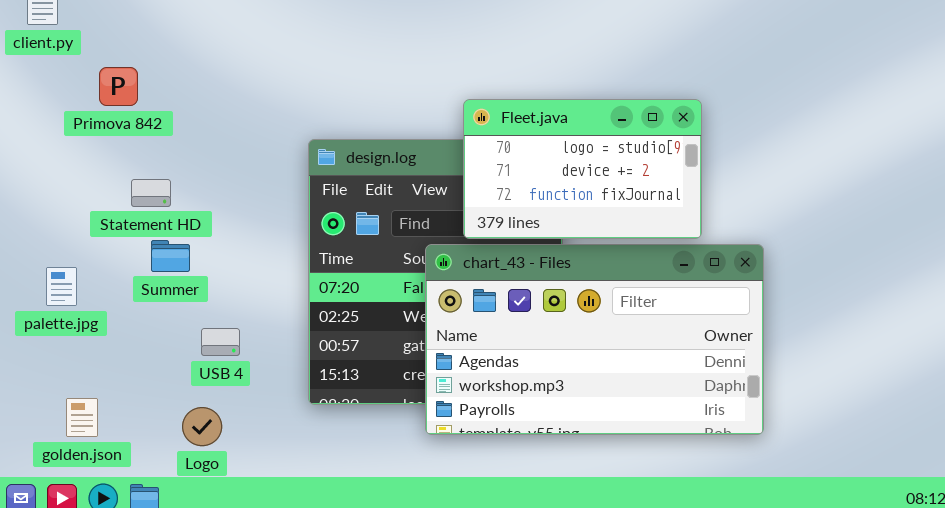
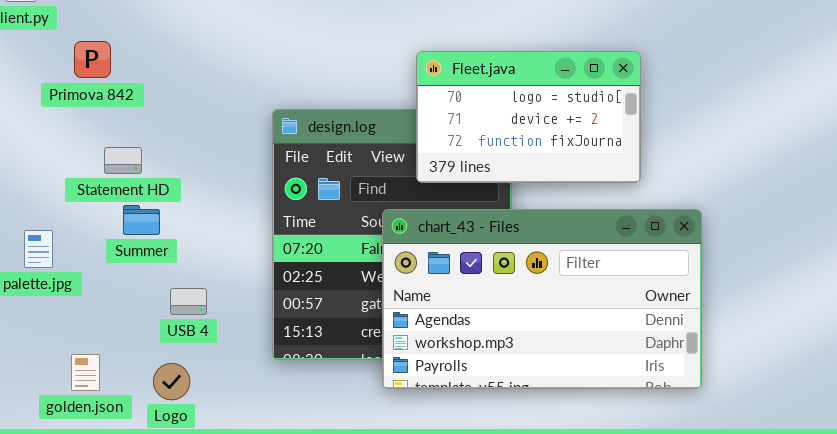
Fleet.java: [463,99,702,239] -> [416,51,641,183], moved
golden.json: [66,398,98,437] -> [71,354,100,391], moved

